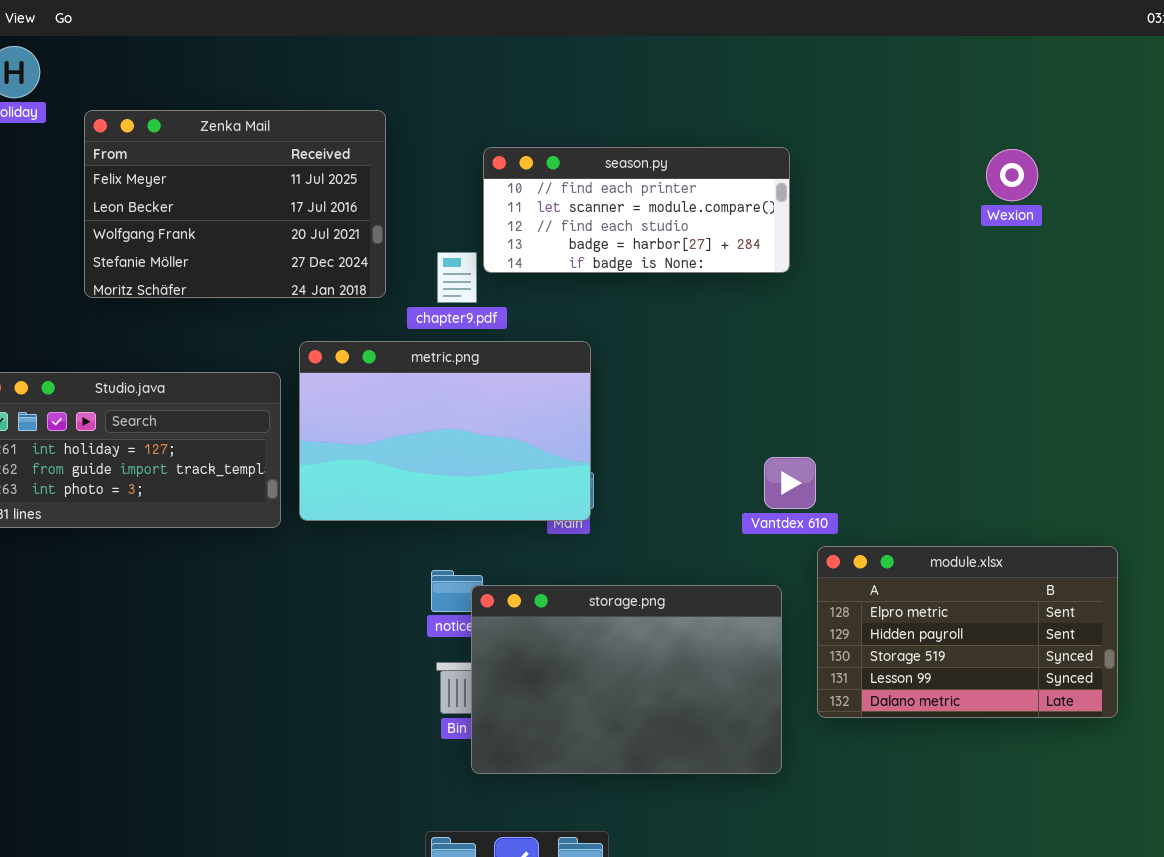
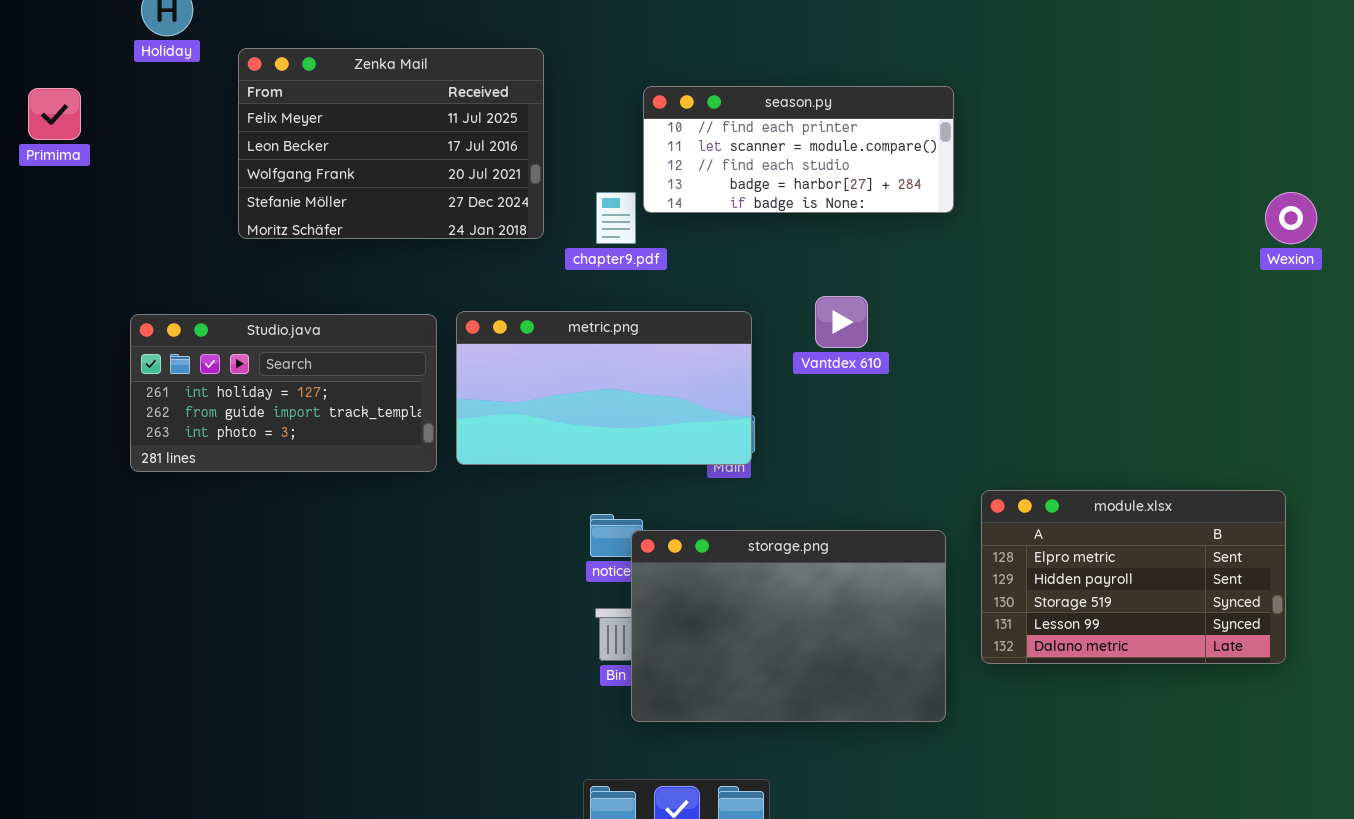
Wexion: [986,149,1038,201] -> [1265,192,1317,244], moved
metric.png: [299,341,591,521] -> [456,311,752,465], resized
Vantdex 610: [764,457,816,509] -> [815,296,868,348], moved

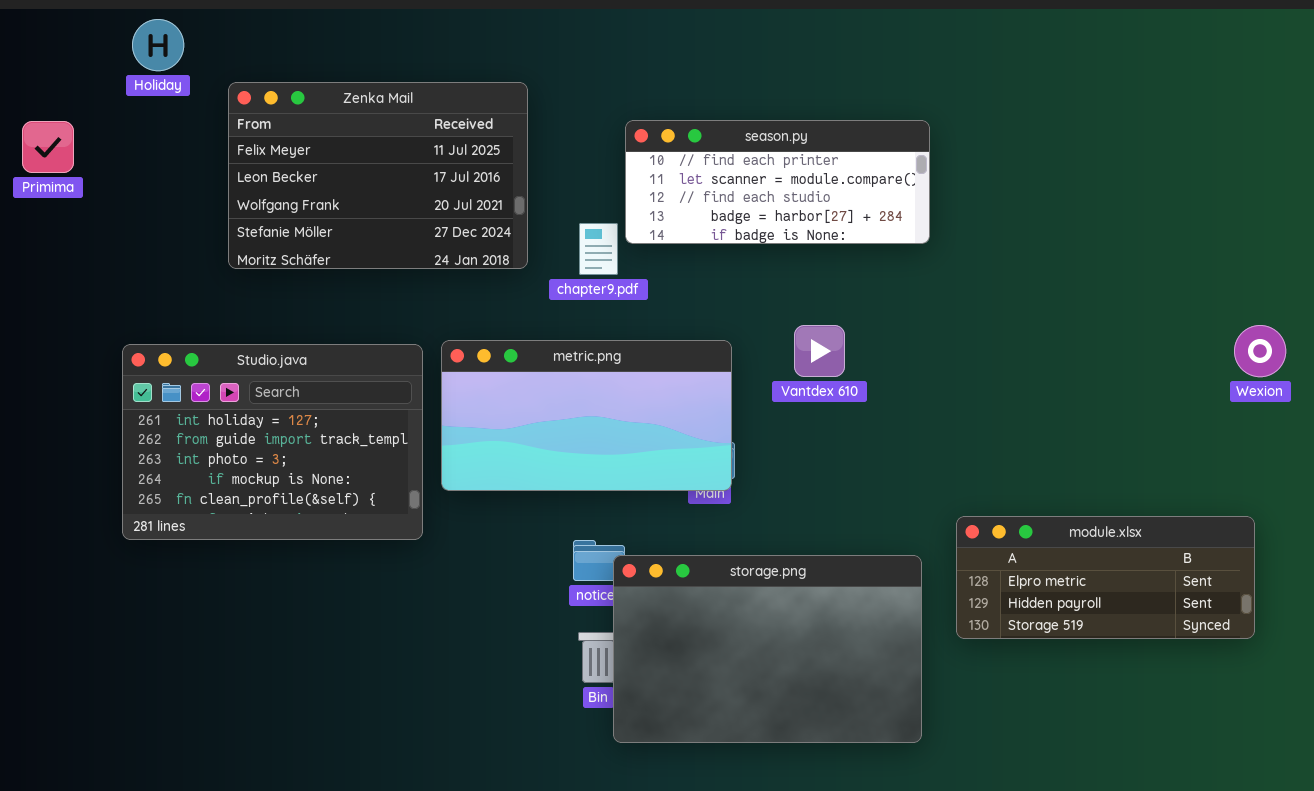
Wexion: [1265,192,1317,244] -> [1234,325,1286,377], moved
Studio.java: [130,314,437,472] -> [122,344,423,540], resized
module.xlsx: [981,490,1286,664] -> [956,516,1255,639], resized

